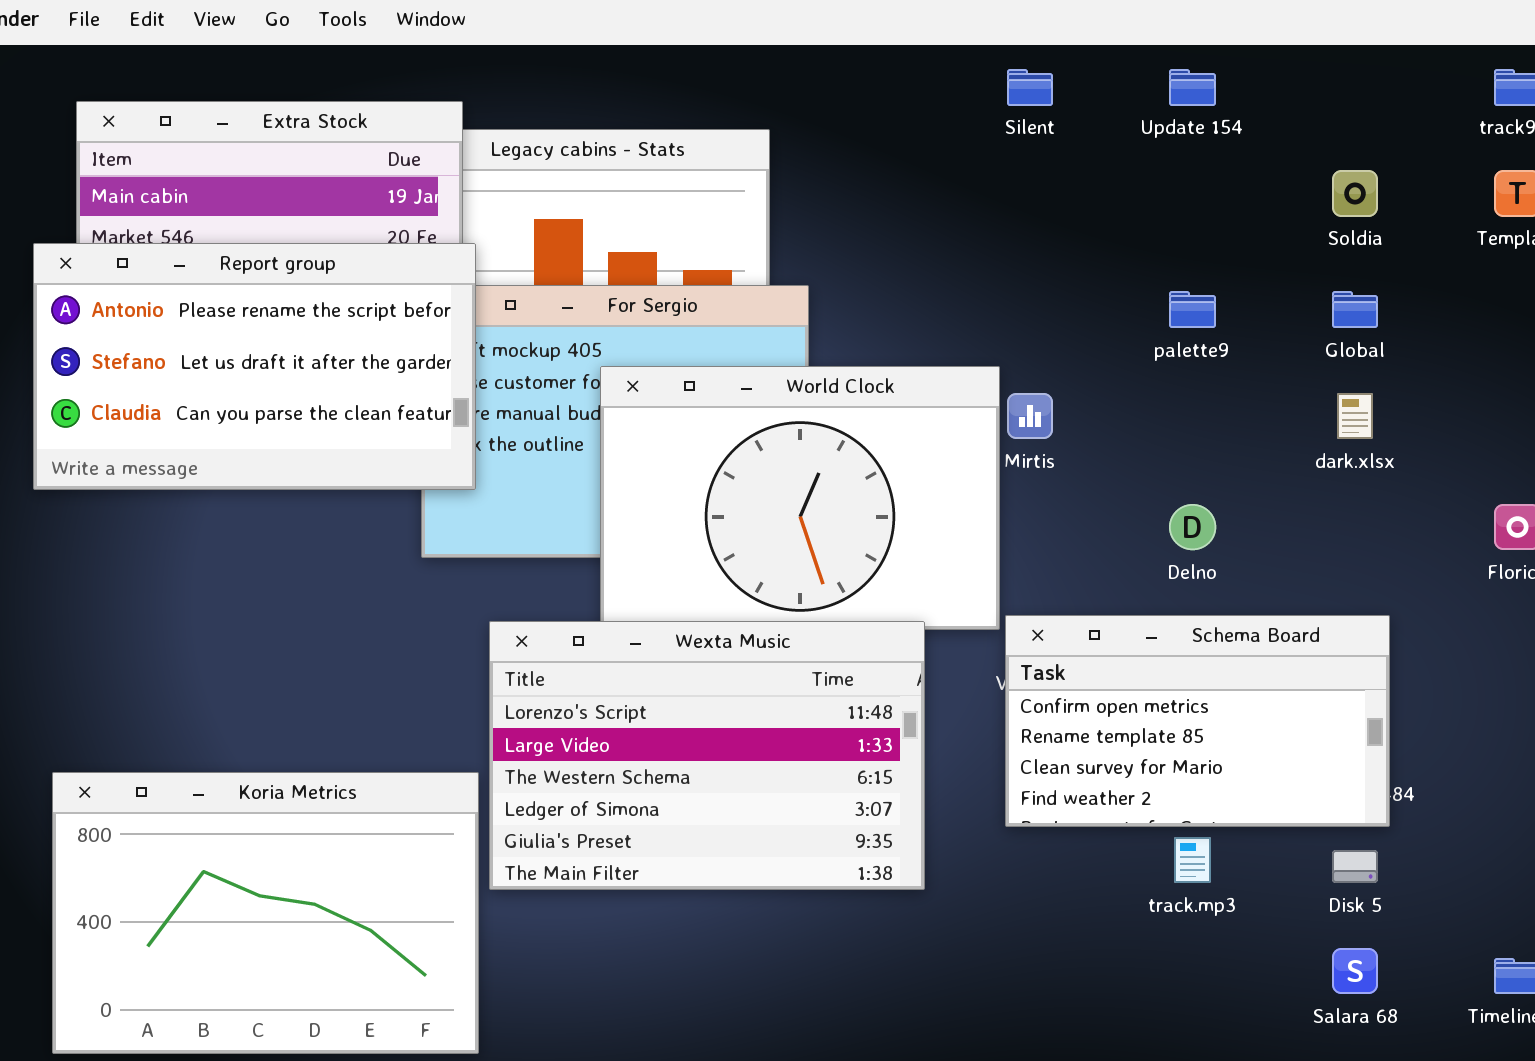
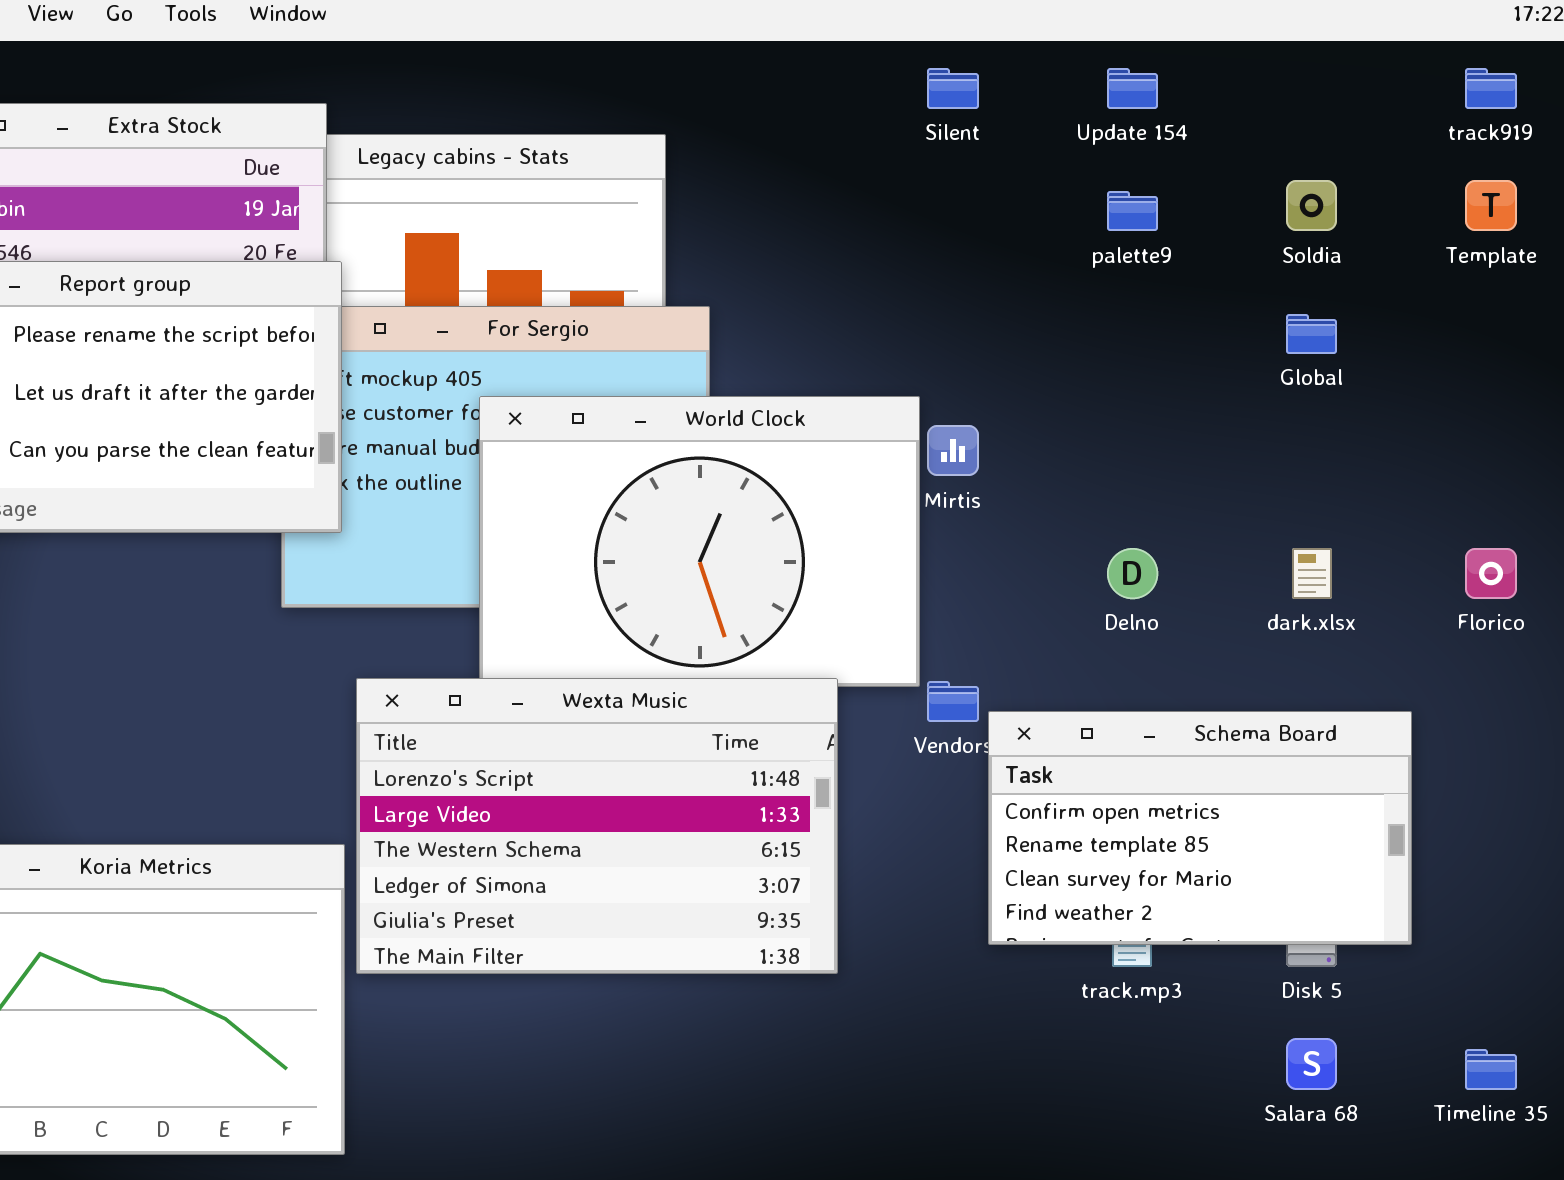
palette9: [1169,291,1216,328] -> [1107,191,1158,231], moved
dark.xlsx: [1337,393,1373,439] -> [1292,548,1332,599], moved
Schema Board: [1005,615,1390,827] -> [988,711,1412,945], moved

